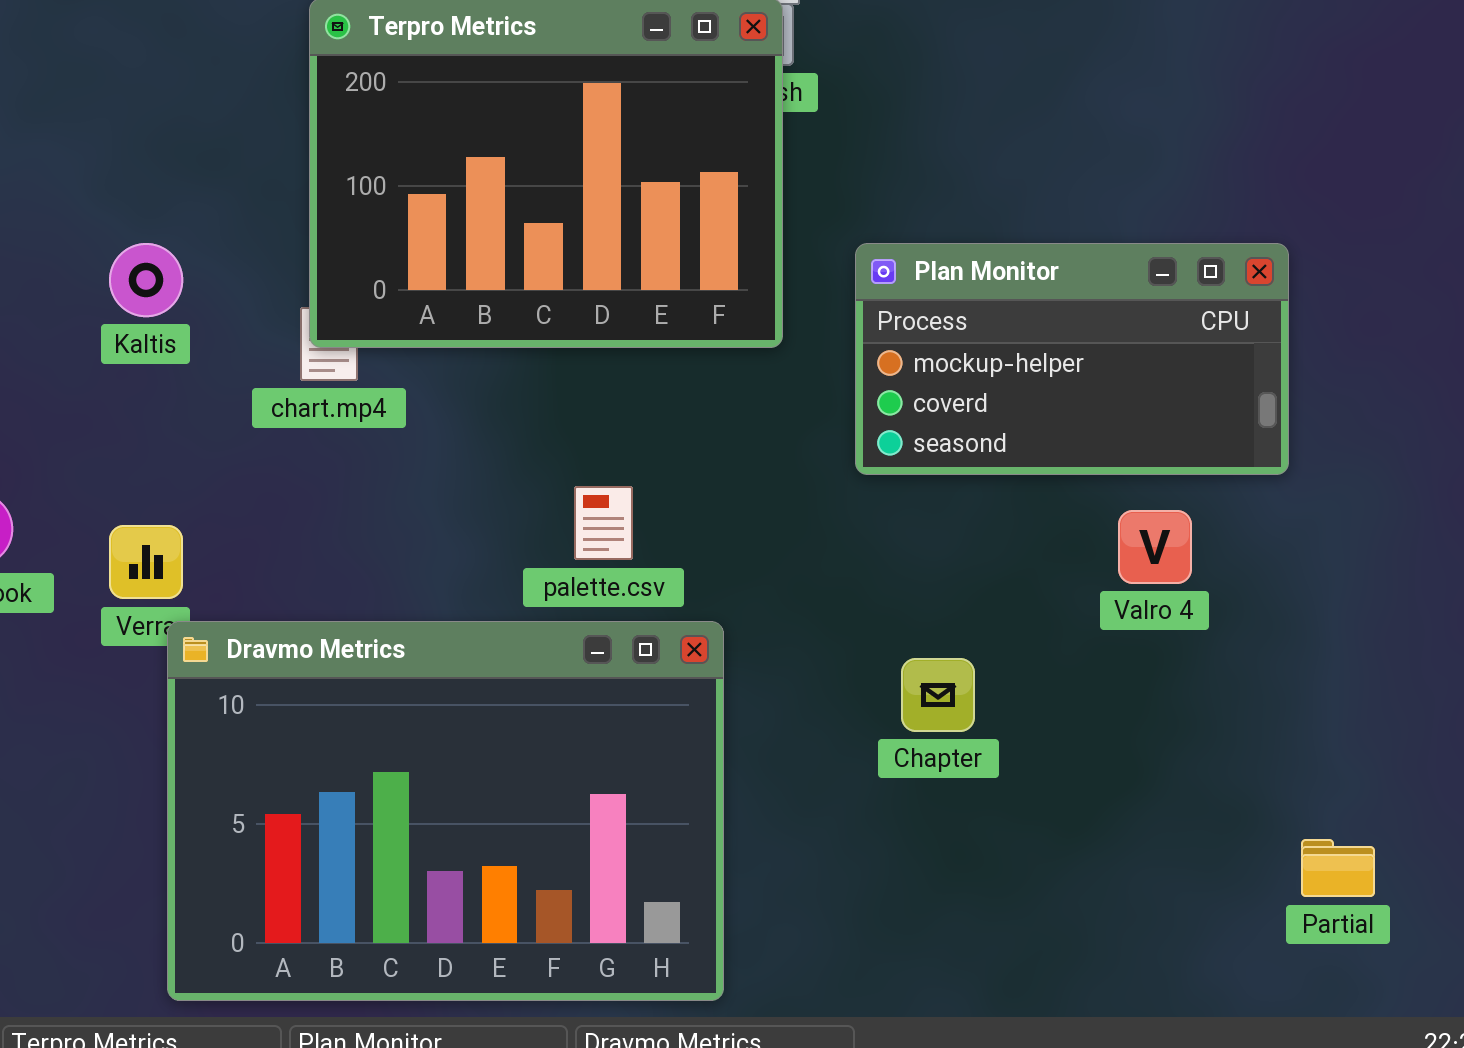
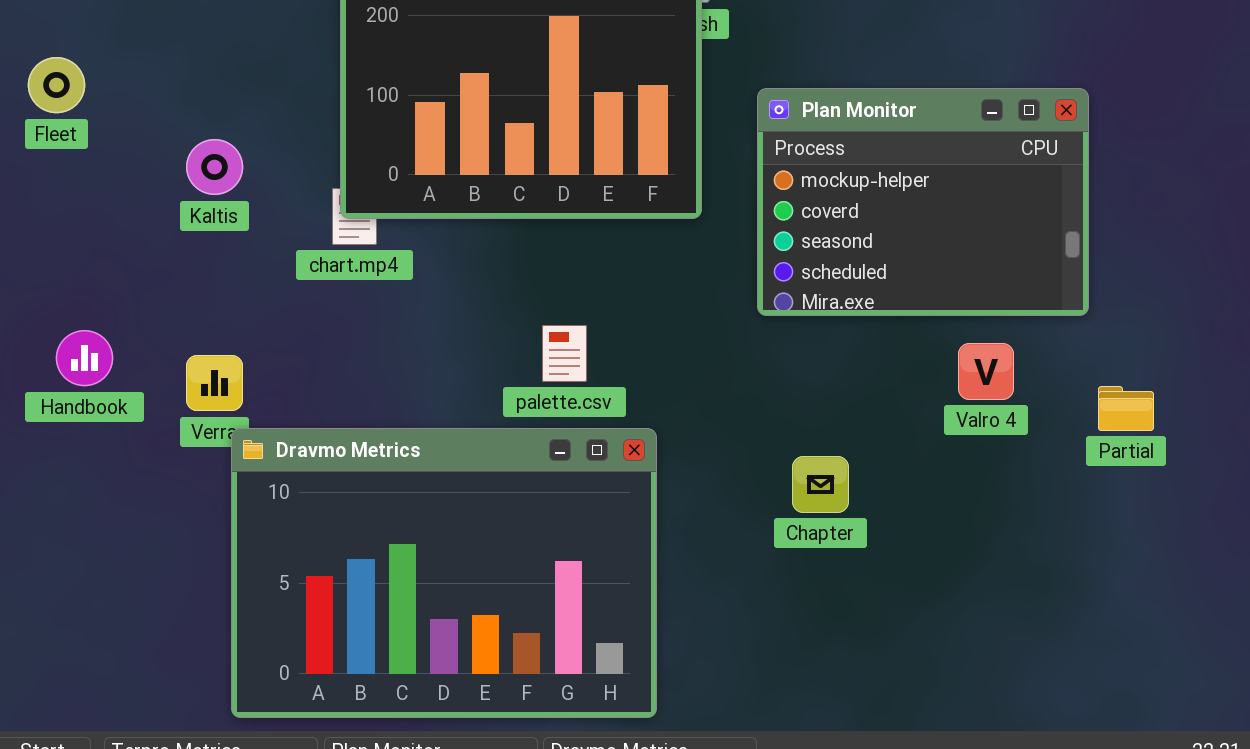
Plan Monitor: [855,243,1289,475] -> [757,88,1089,316], resized
Partial: [1301,839,1375,897] -> [1098,386,1154,431], moved

